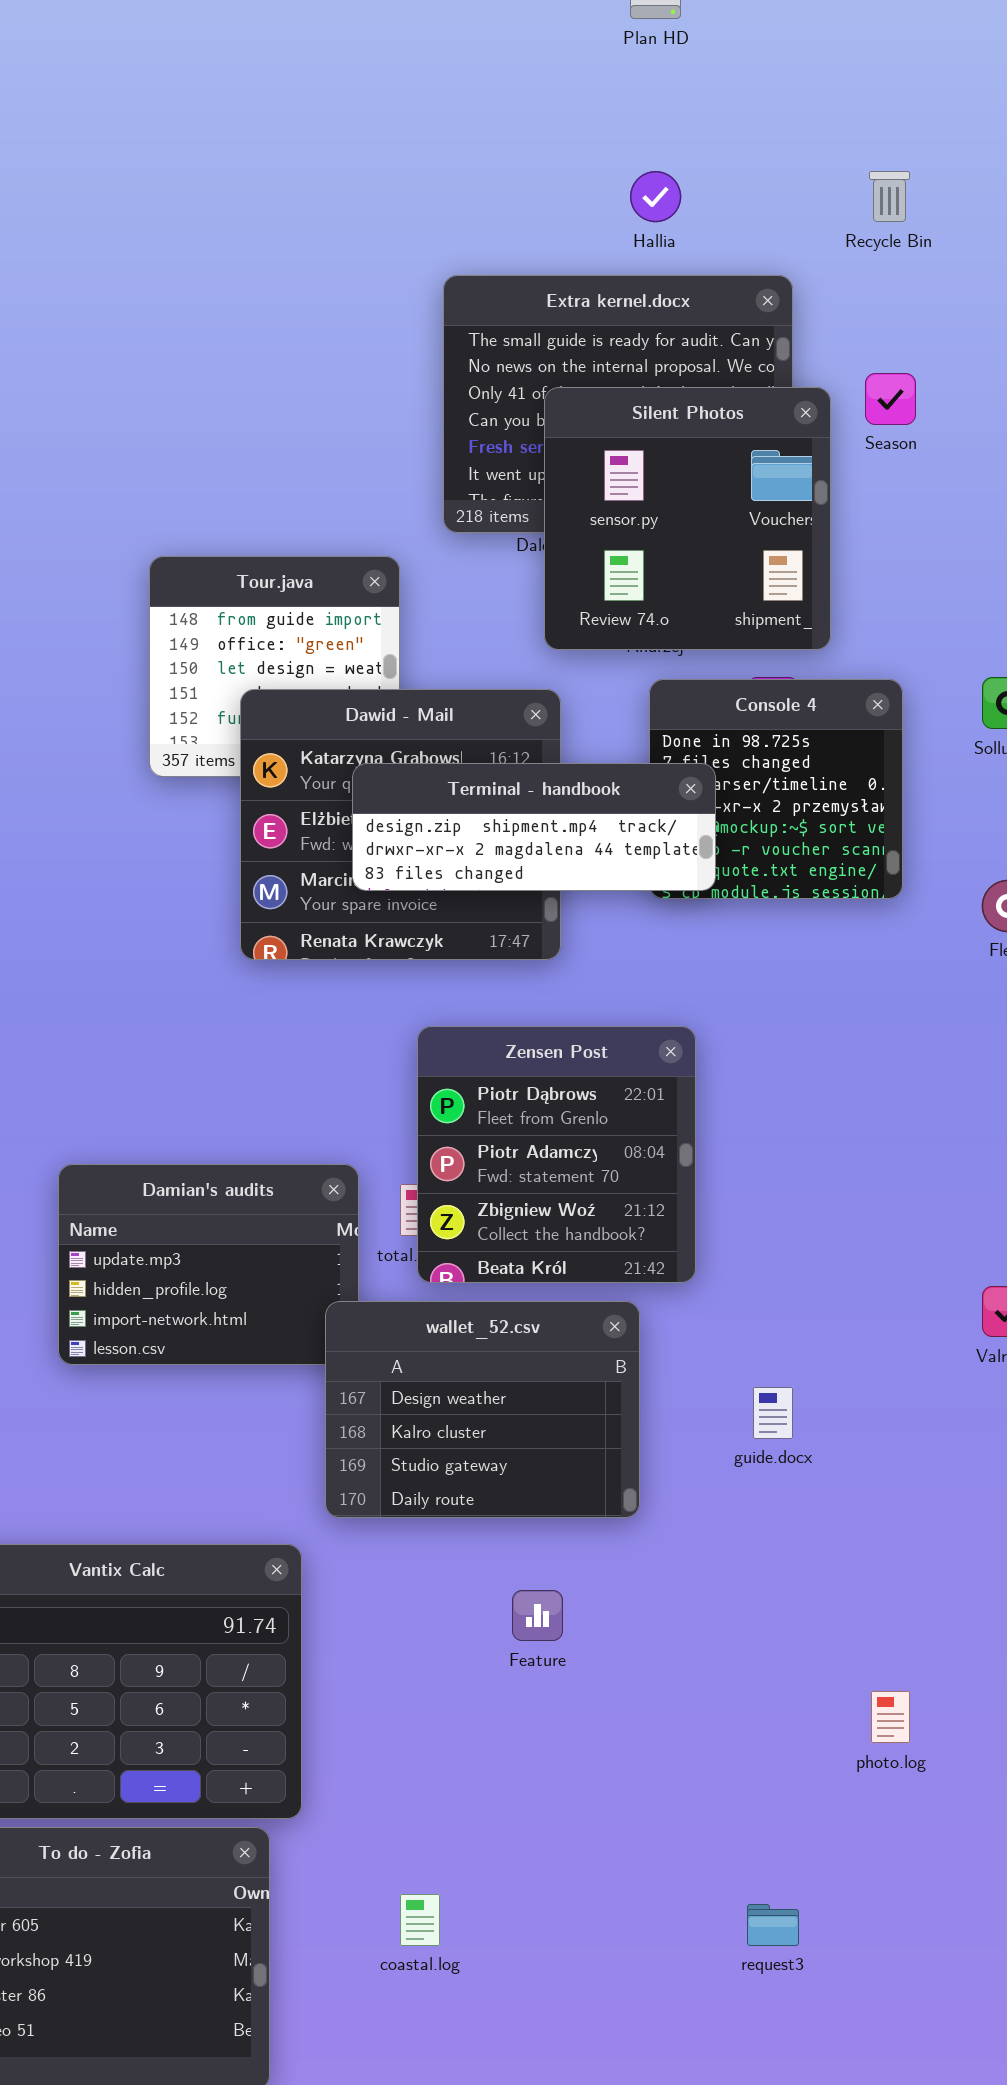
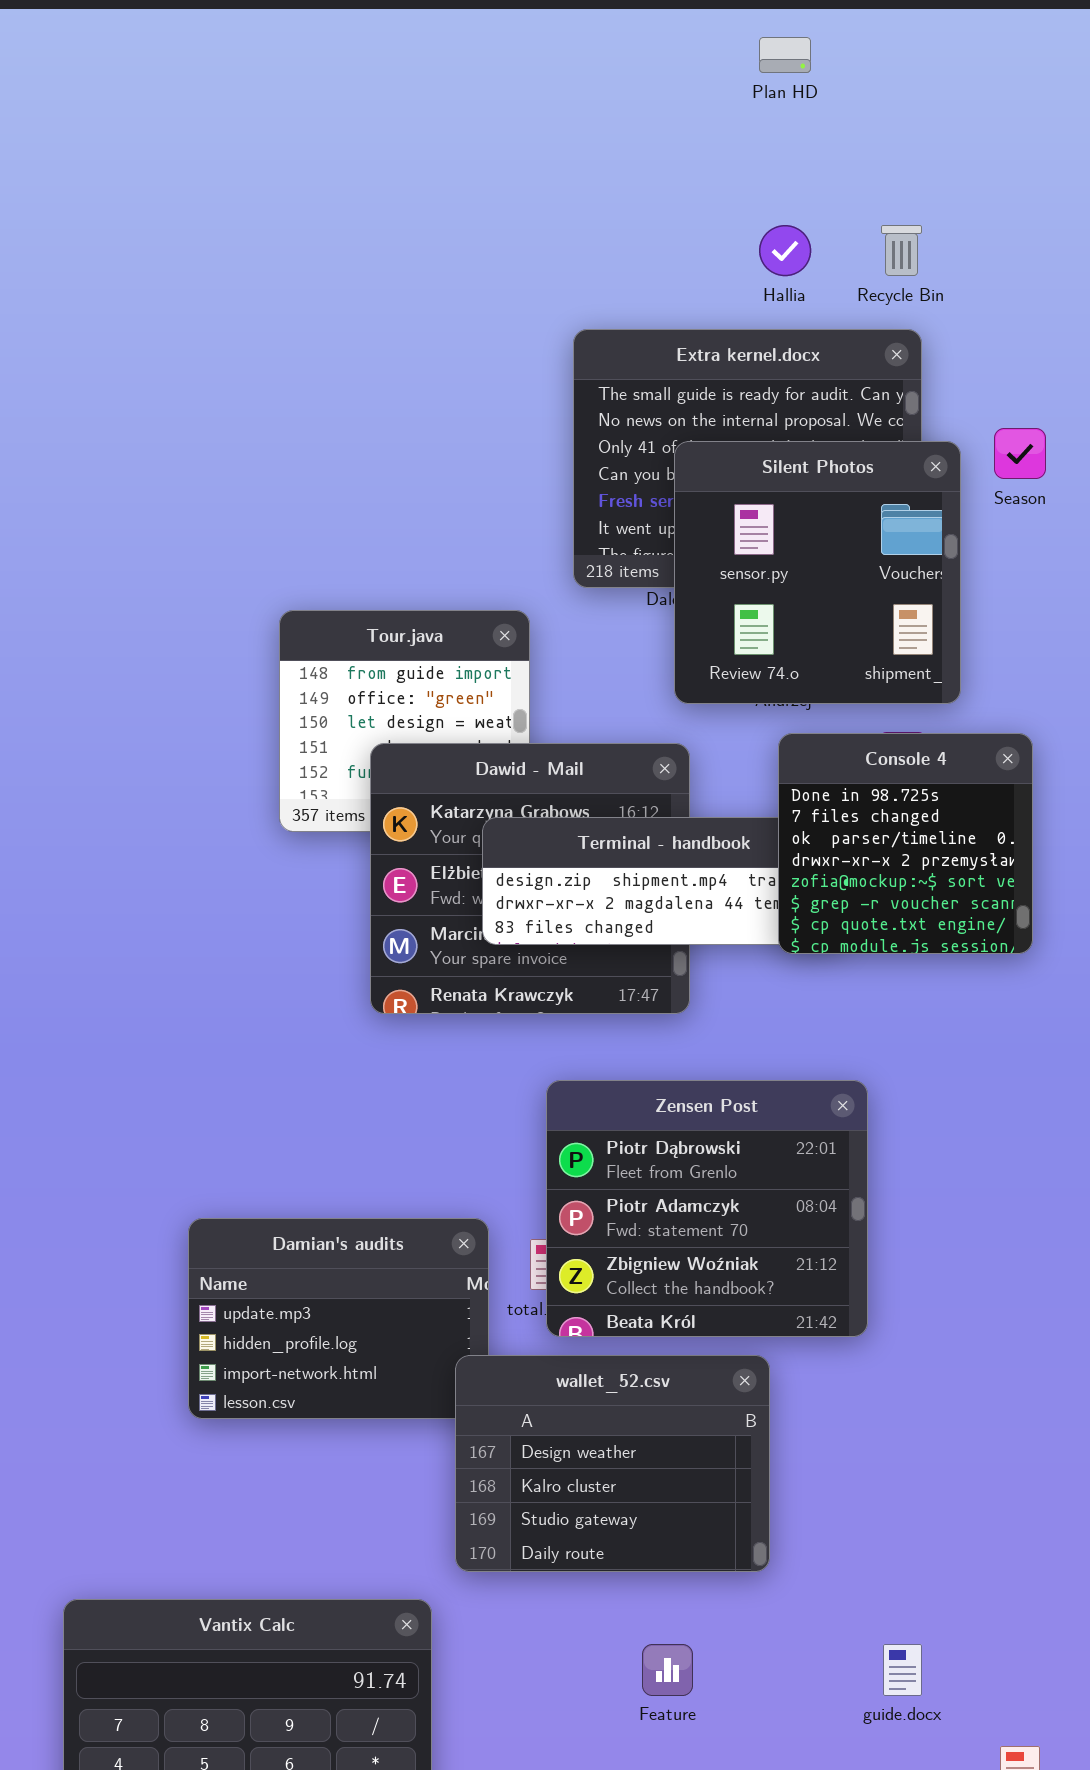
Recycle Bin: [869,171,910,222] -> [881,225,922,276], moved
Console 4: [649,679,903,899] -> [778,733,1033,954], raised
Zensen Post: [417,1026,696,1283] -> [546,1080,868,1337], resized
guide.docx: [753,1387,793,1439] -> [883,1644,922,1696], moved

